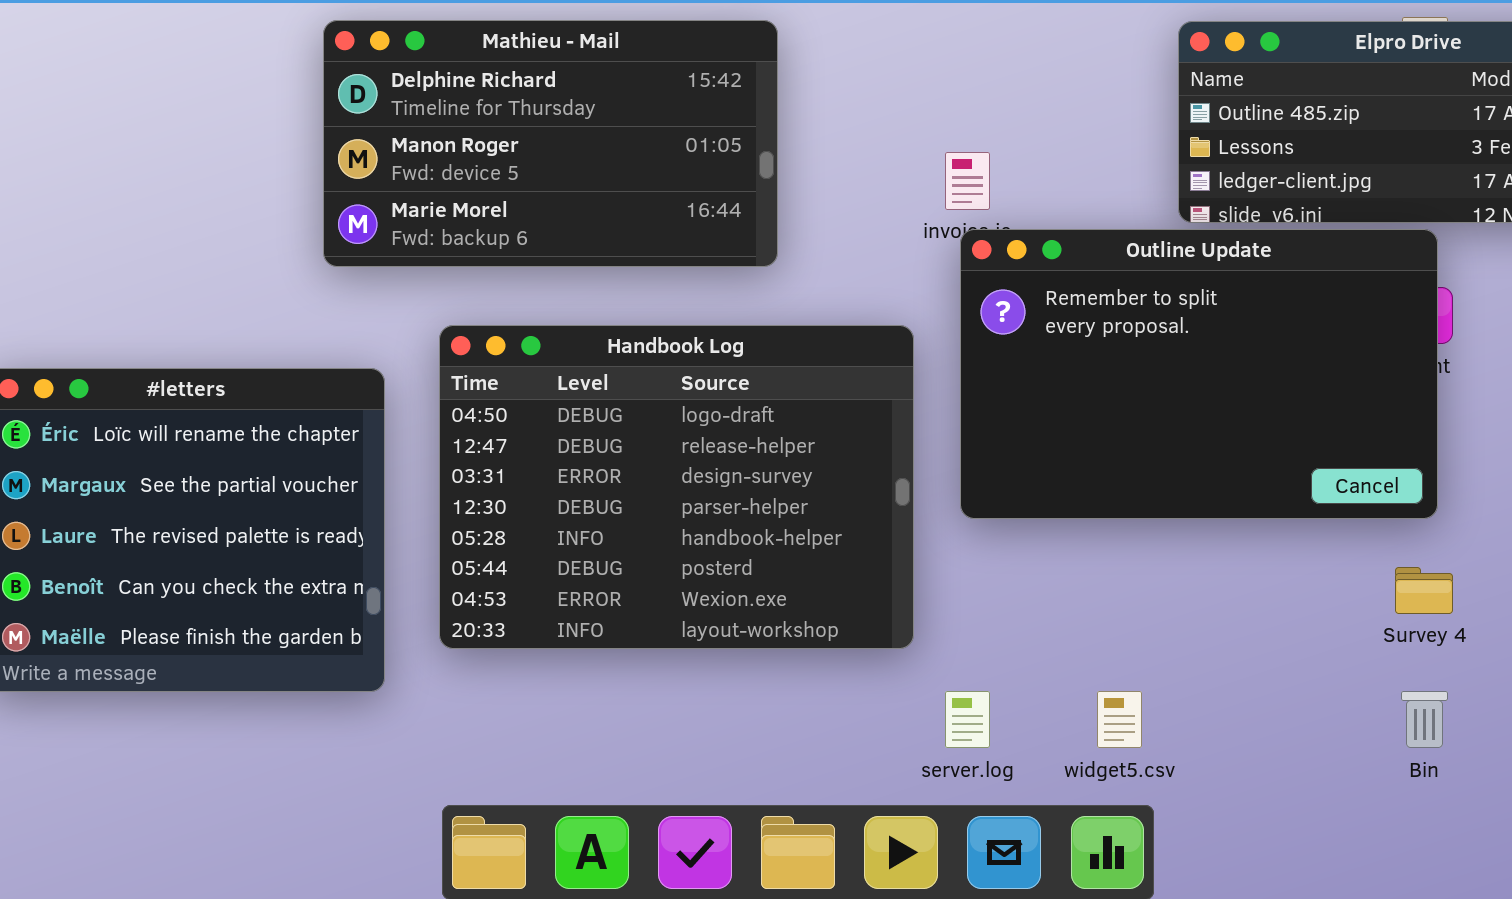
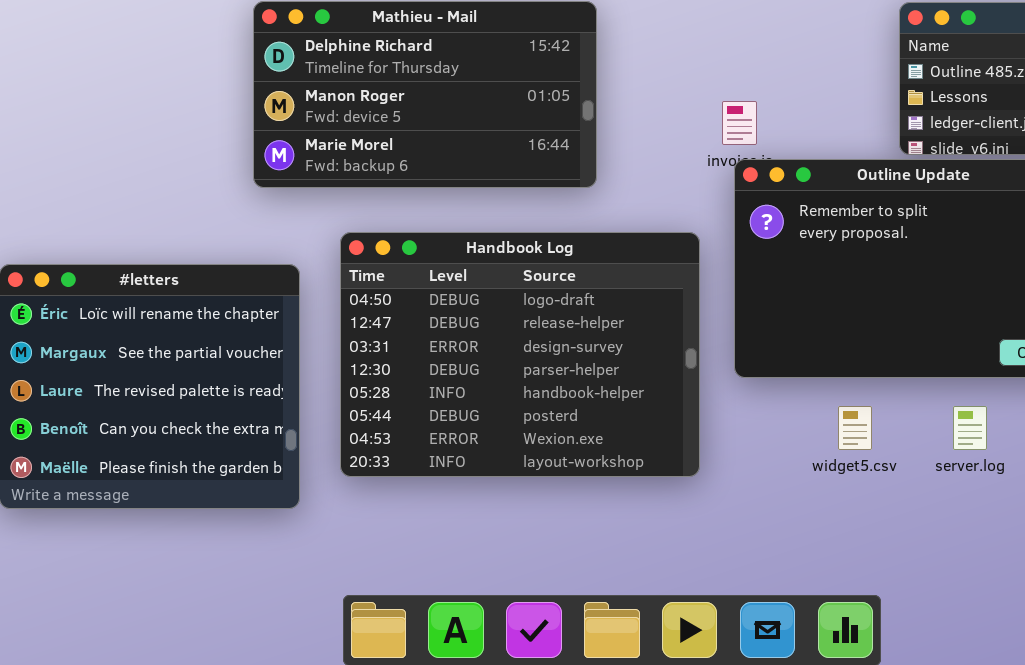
server.log: [945,691,990,748] -> [953,406,987,450], moved
widget5.csv: [1097,691,1142,748] -> [838,406,872,450], moved

